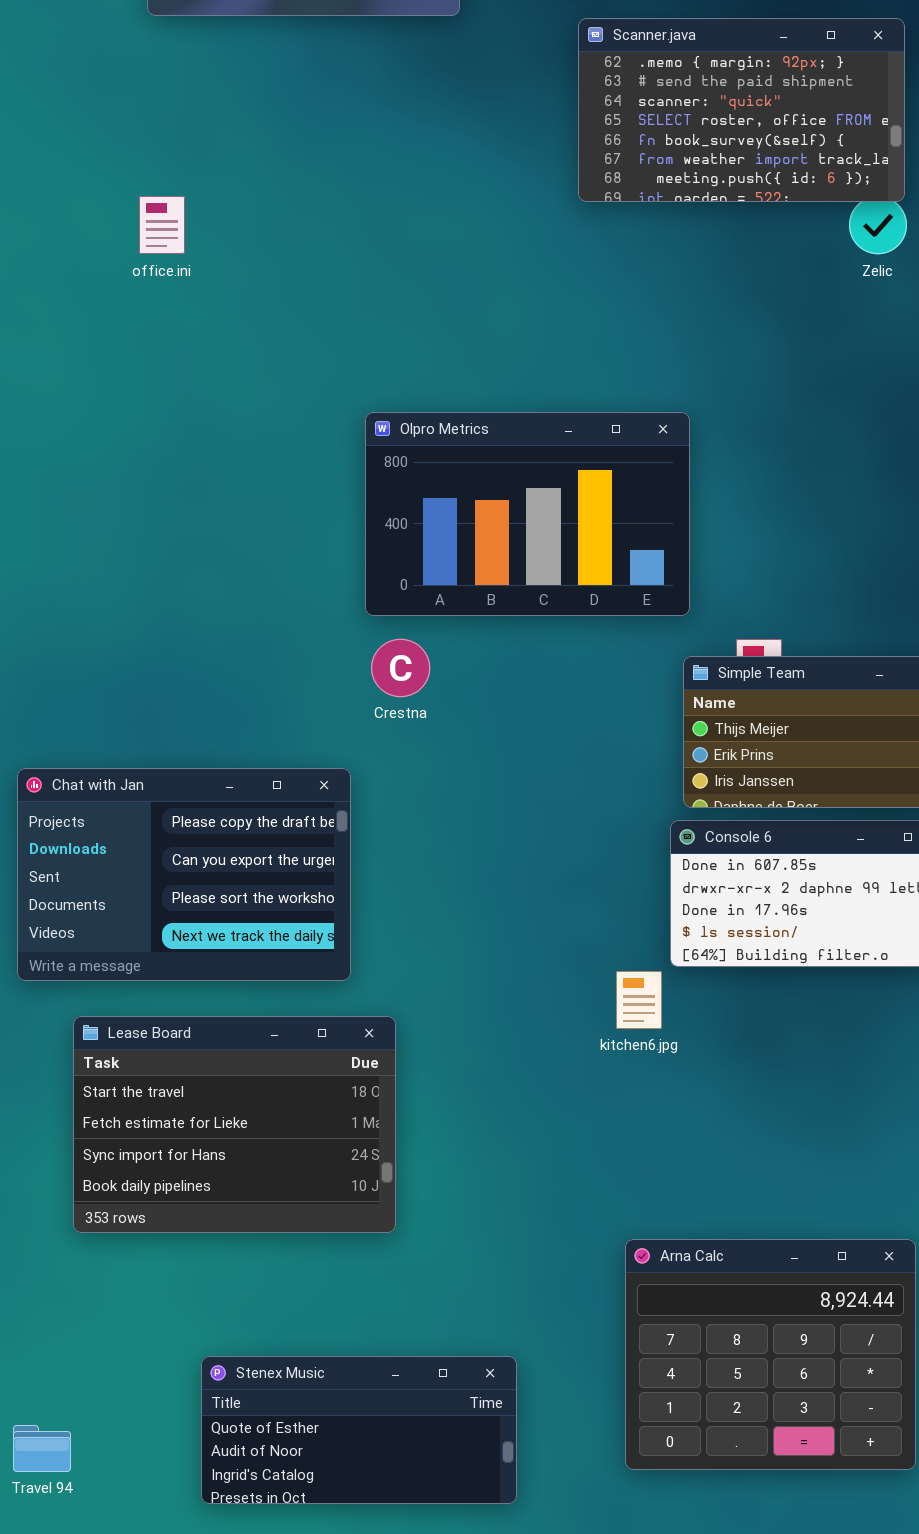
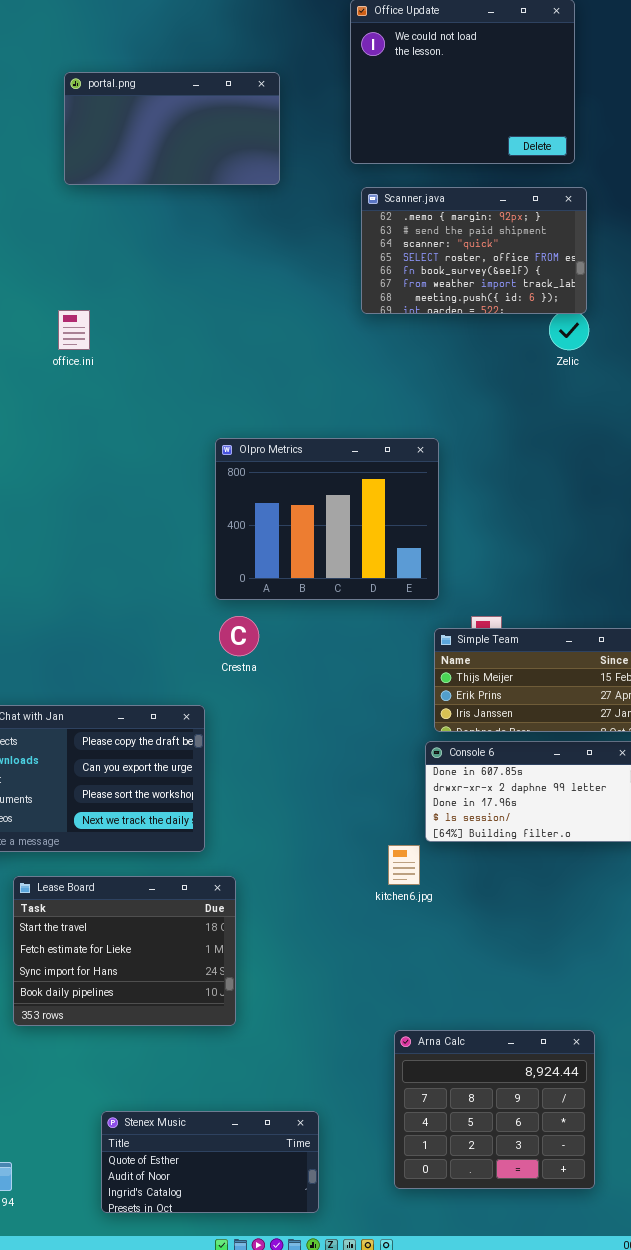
Olpro Metrics: [365,412,690,616] -> [215,438,439,600], resized

